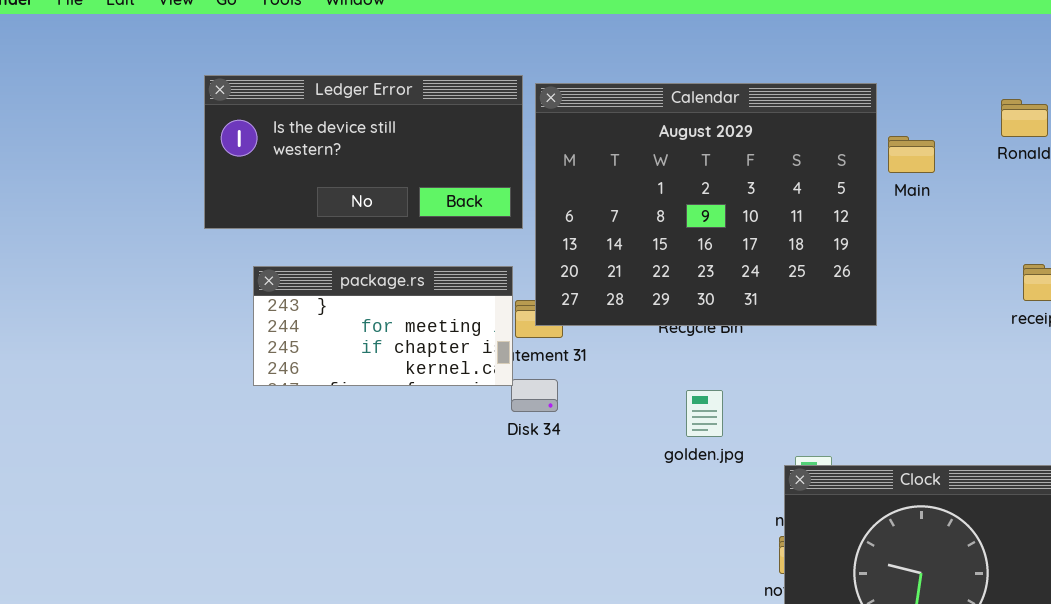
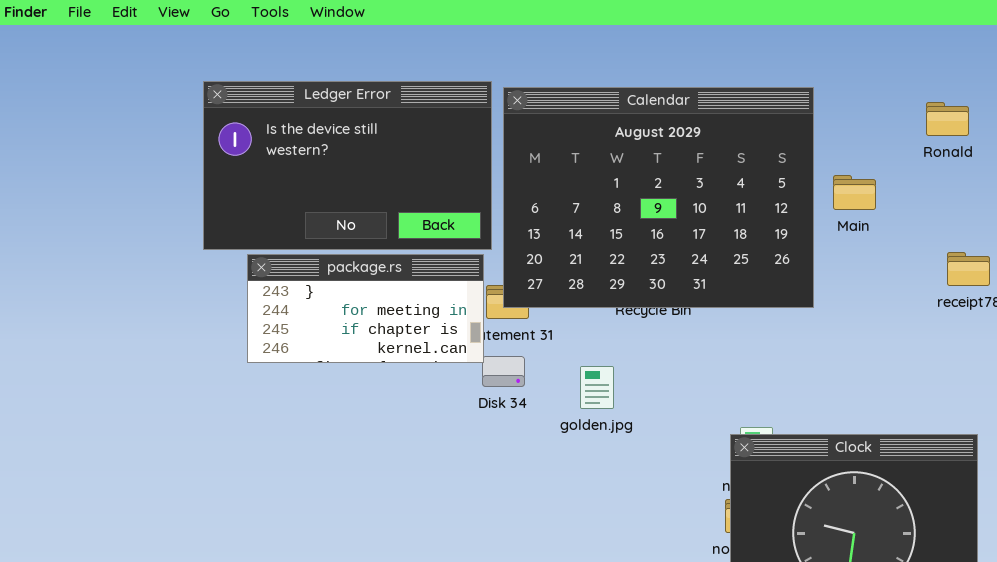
Ledger Error: [204,75,523,229] -> [203,81,492,250], resized
Main: [888,136,935,173] -> [833,175,876,210], moved
golden.jpg: [686,390,723,437] -> [580,366,614,409], moved

